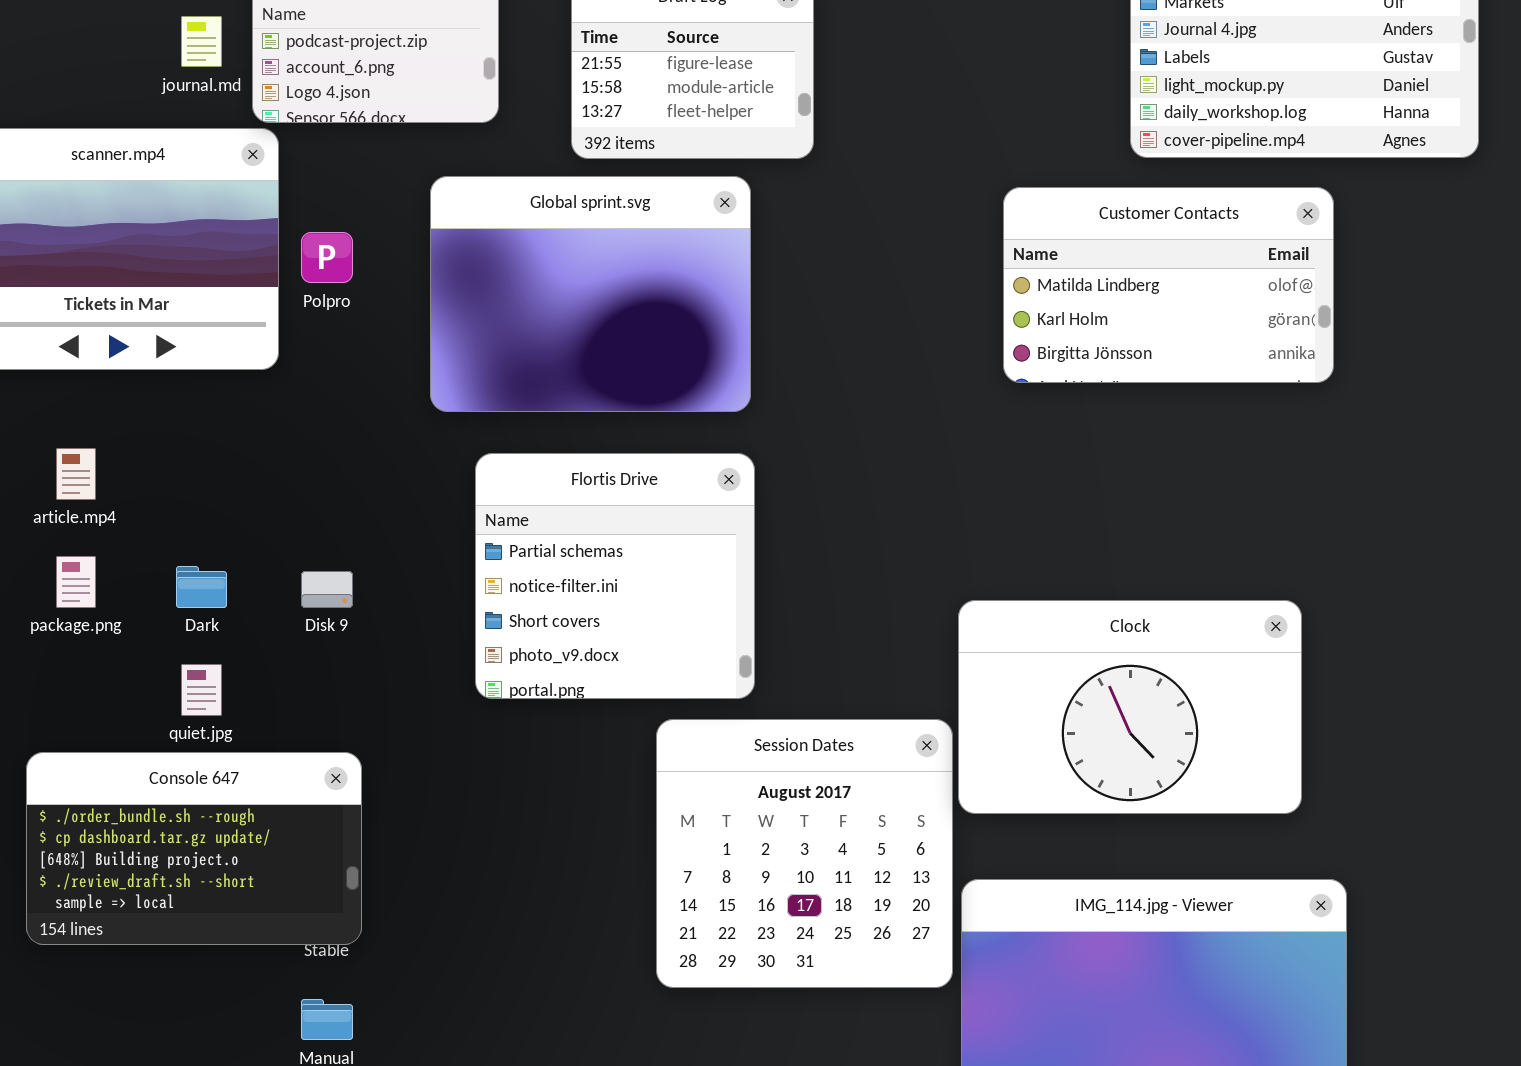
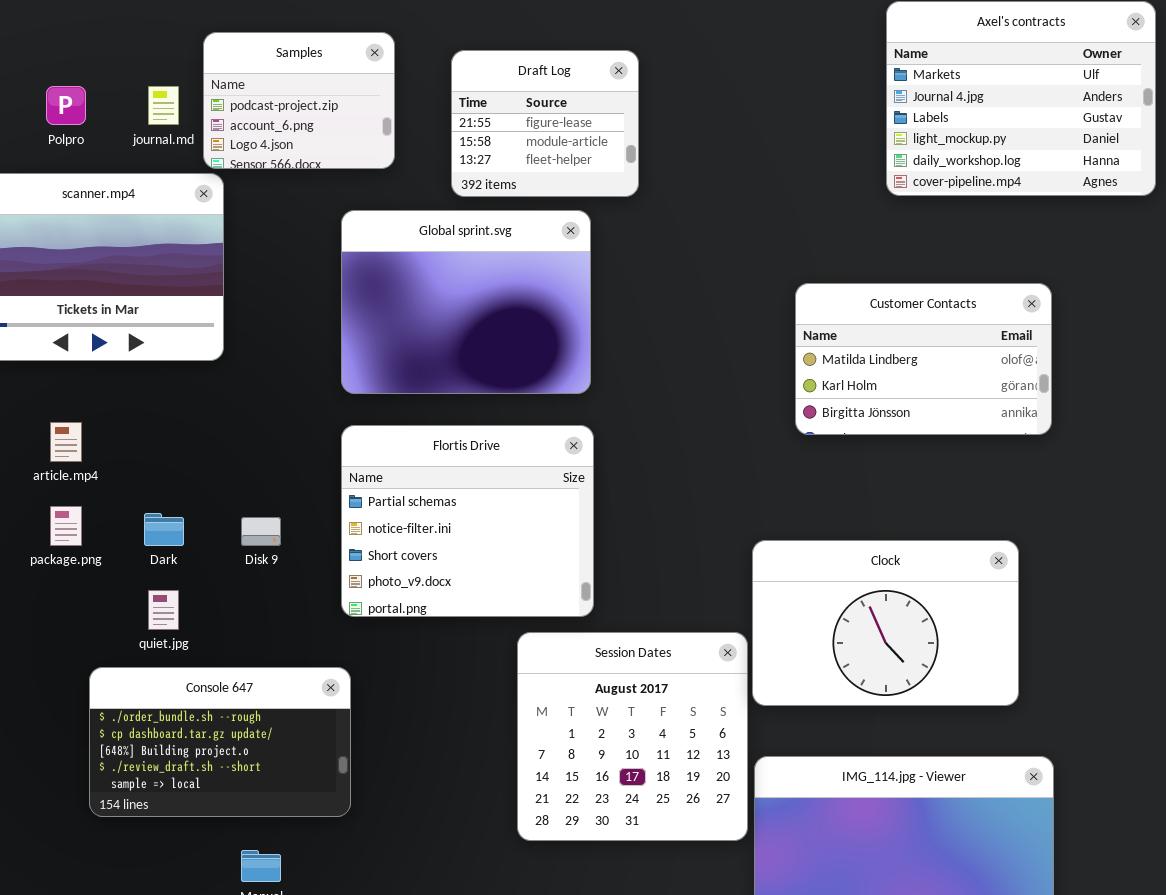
Customer Contacts: [1003,187,1334,383] -> [795,283,1052,435], moved
Polpro: [301,232,353,283] -> [46,86,86,125], moved
Flortis Drive: [475,453,755,699] -> [341,425,594,617], resized
Console 647: [26,752,362,945] -> [89,667,351,817], moved

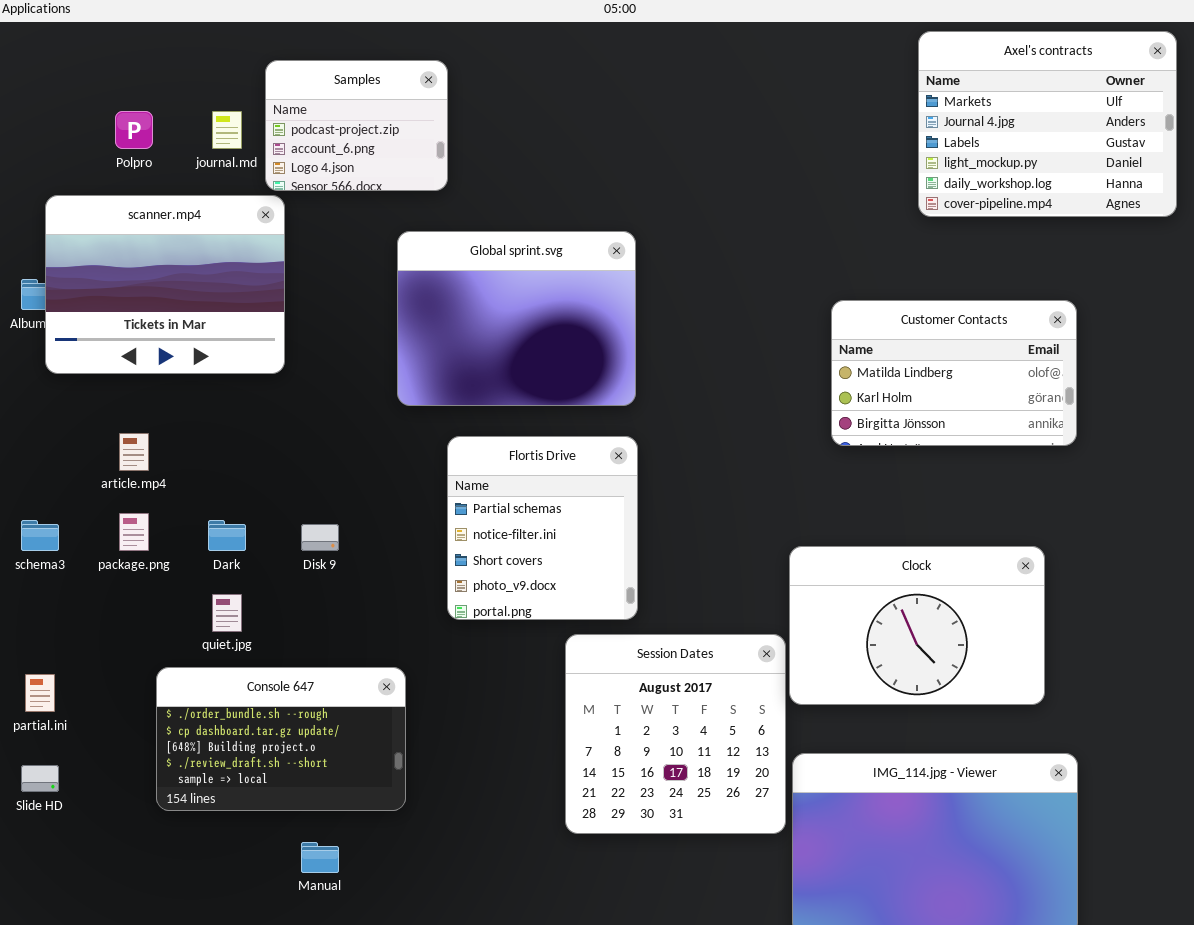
Draft Log: [451,50,639,197] -> none, closed
Flortis Drive: [341,425,594,617] -> [447,436,638,620], resized

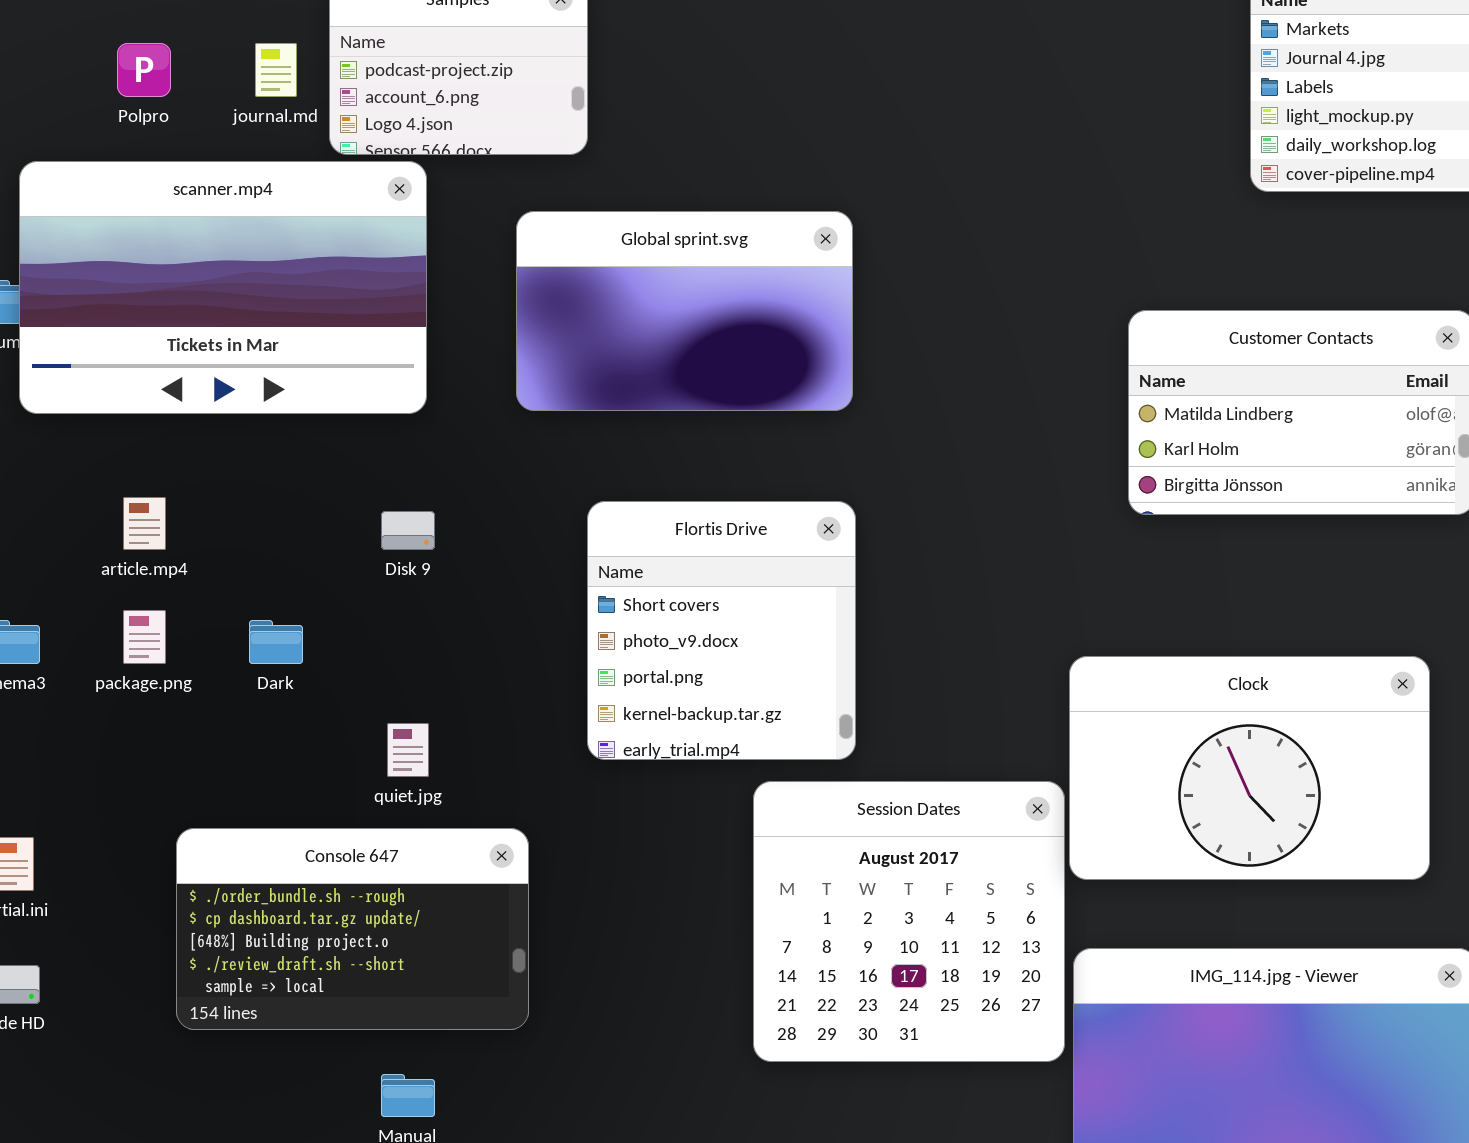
scanner.mp4: [45,195,285,374] -> [19,161,427,414], resized
Global sprint.svg: [397,231,636,406] -> [516,211,853,411], resized
Flortis Drive: [447,436,638,620] -> [587,501,856,760], scrolled down 2 rows
Disk 9: [301,524,339,551] -> [381,511,435,550], moved
quiet.jpg: [212,594,242,632] -> [387,723,429,777], moved

